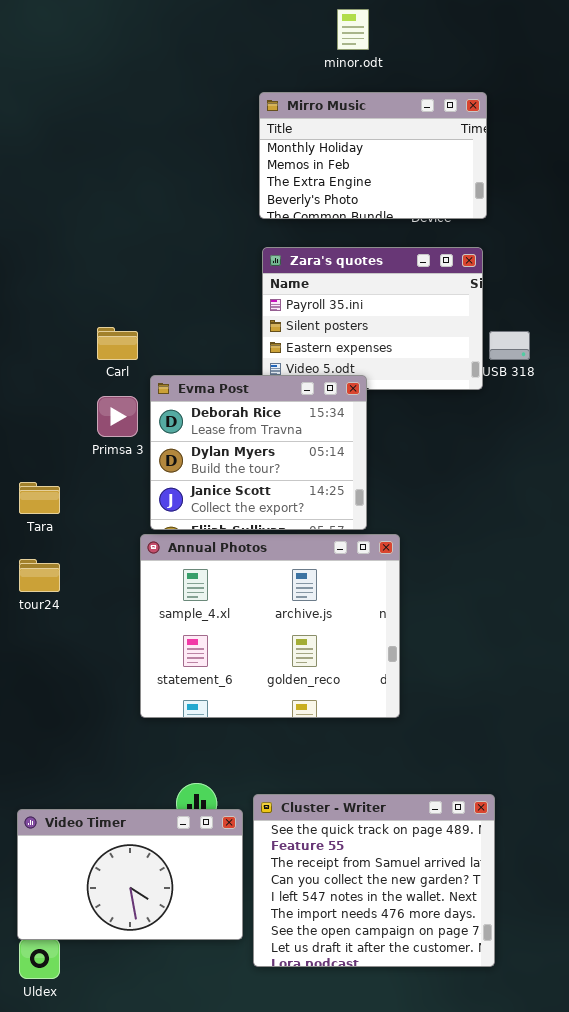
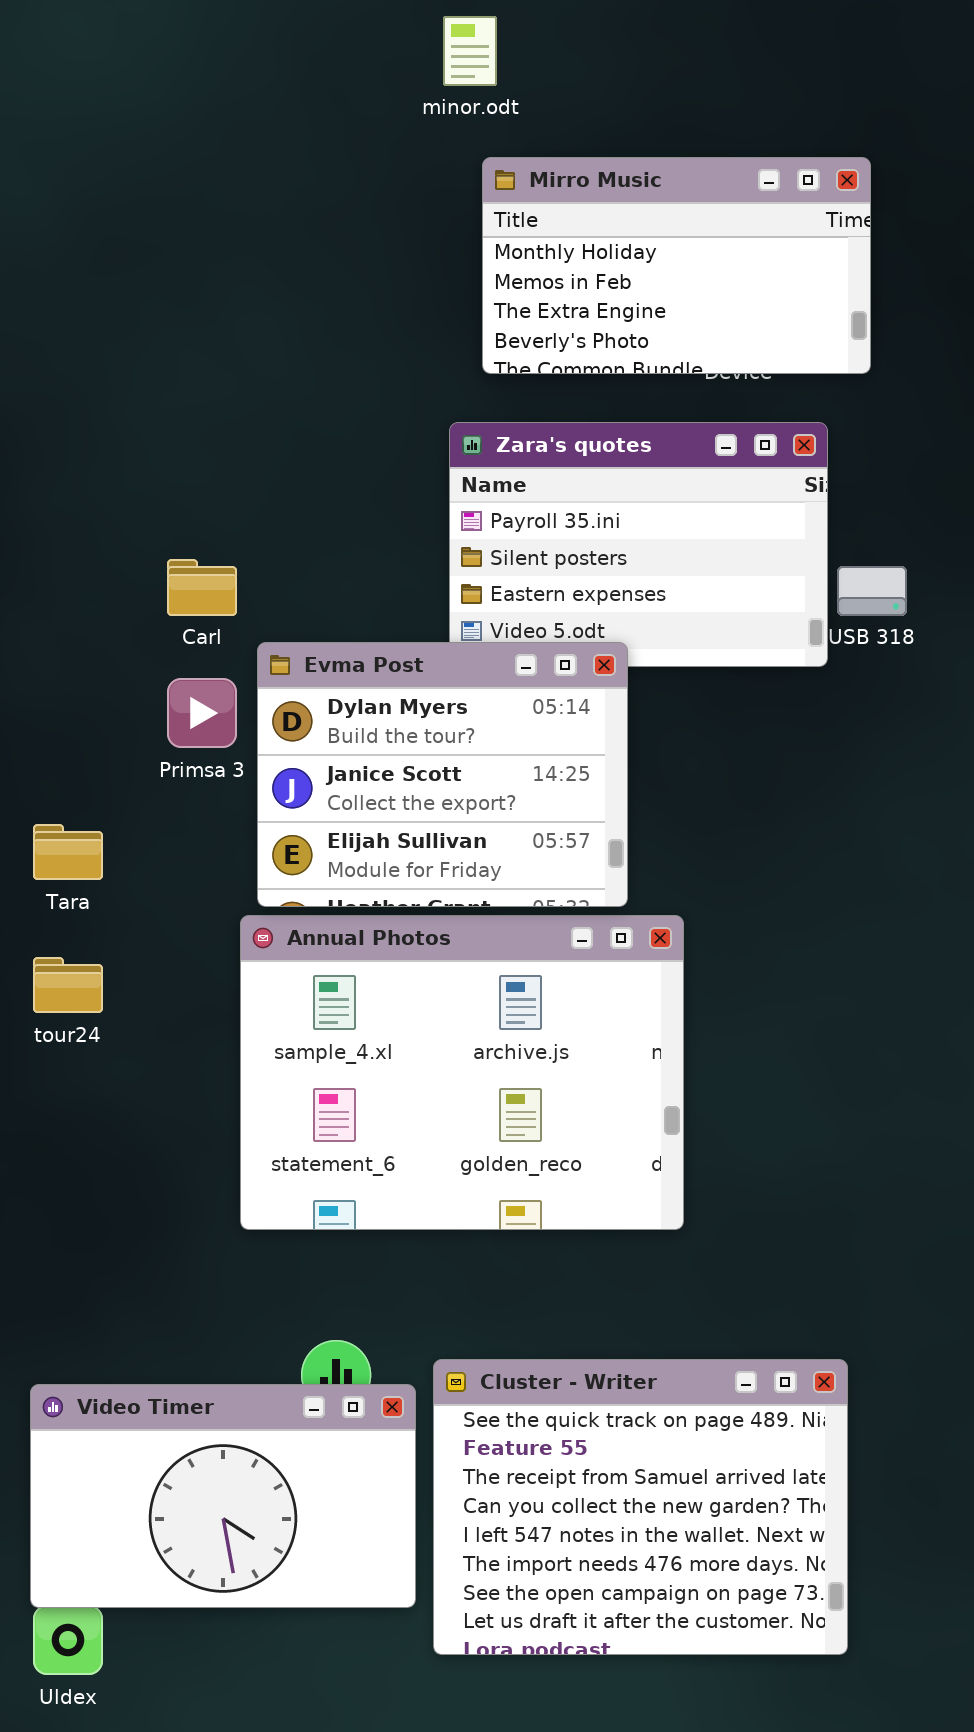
minor.odt: [337,9,369,50] -> [443,16,497,86], moved
Mirro Music: [259,92,487,219] -> [482,157,871,374], moved
Evma Post: [150,375,367,530] -> [257,642,628,907], scrolled down 1 row

